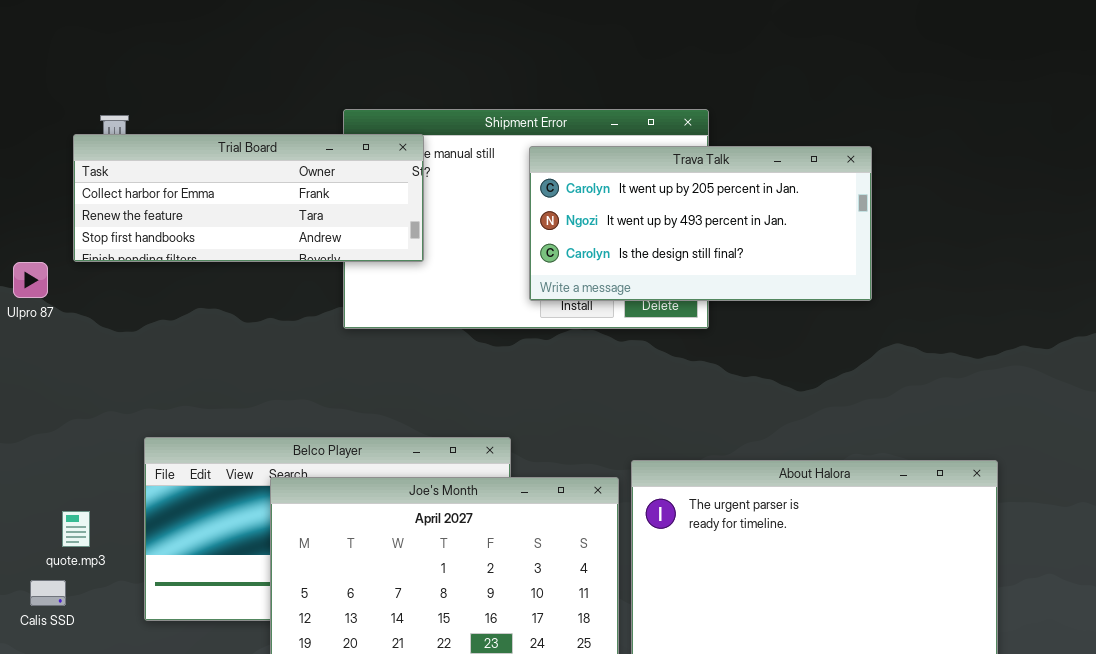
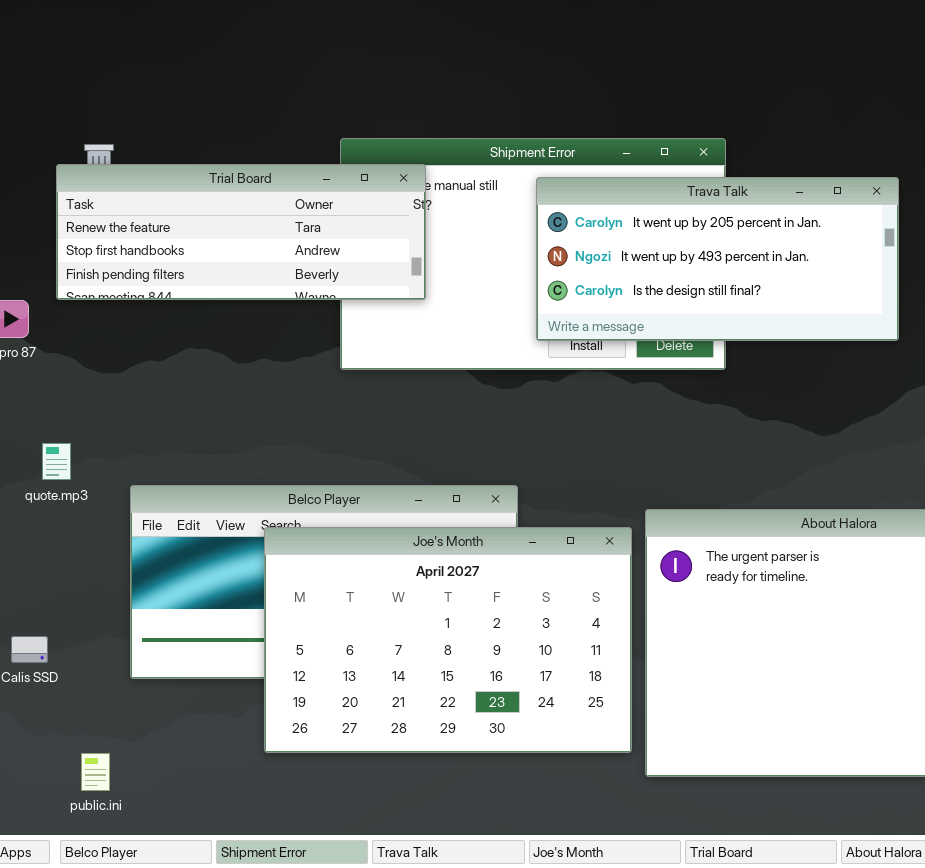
Trial Board: [73,134,424,262] -> [56,164,426,300], scrolled down 1 row
quote.mp3: [62,511,90,547] -> [42,443,71,480], moved

